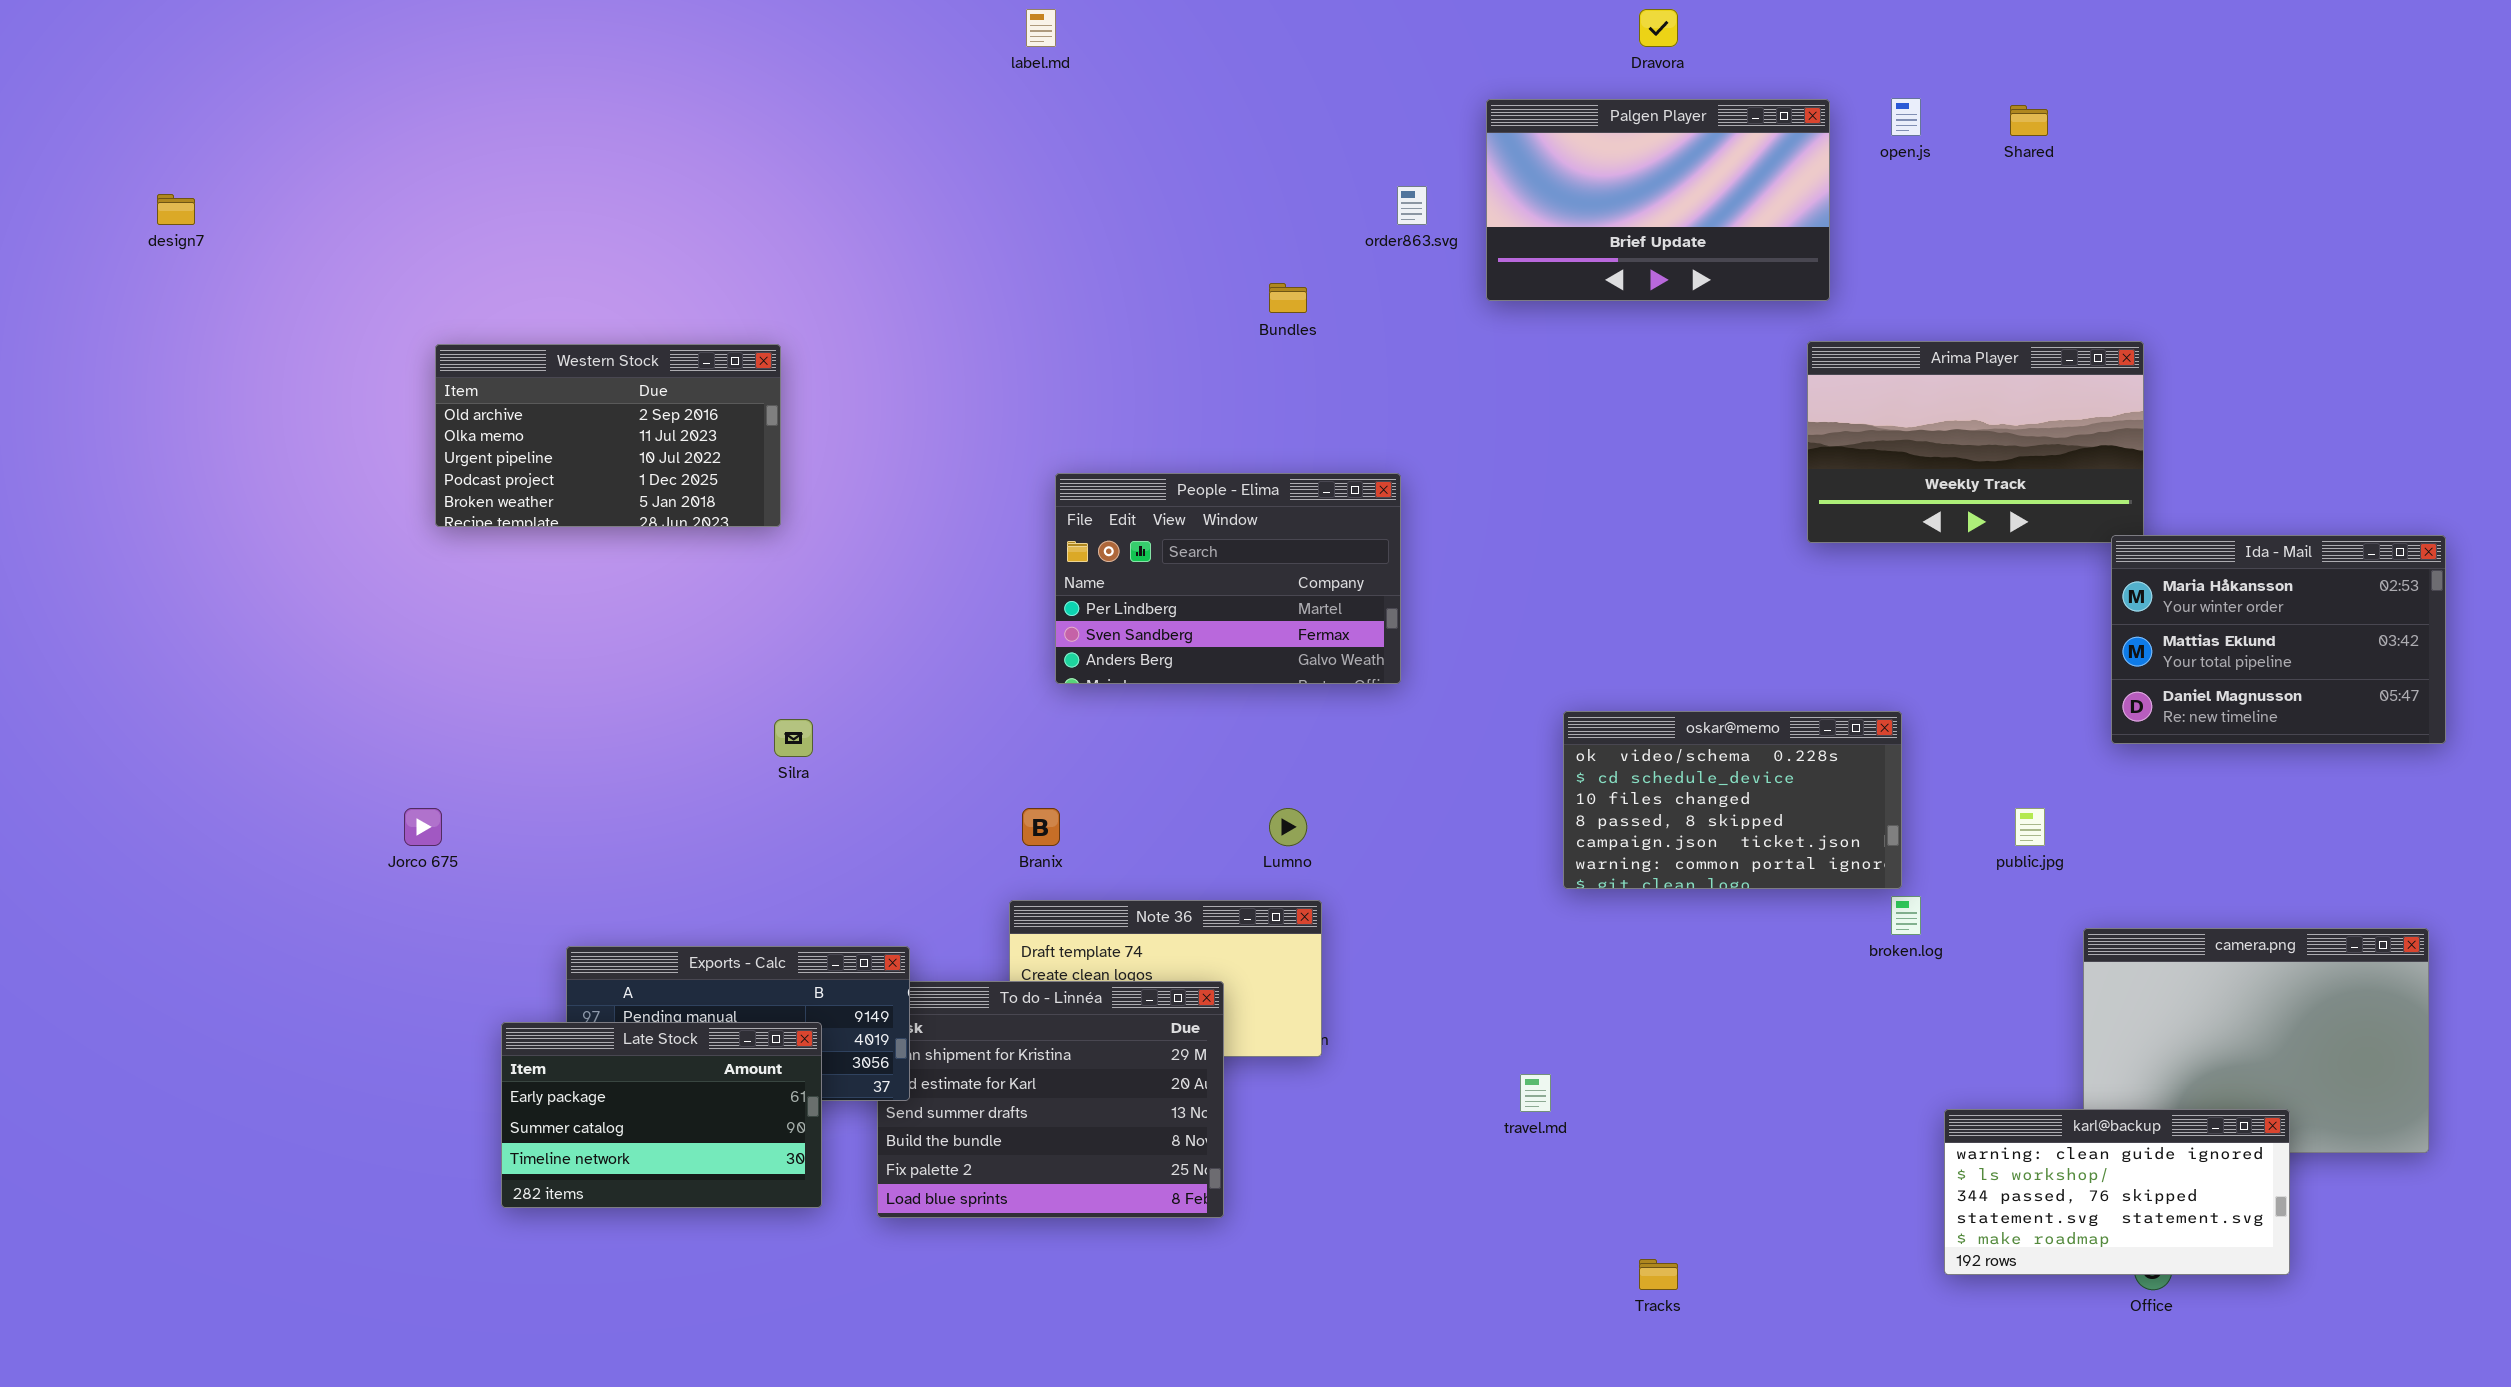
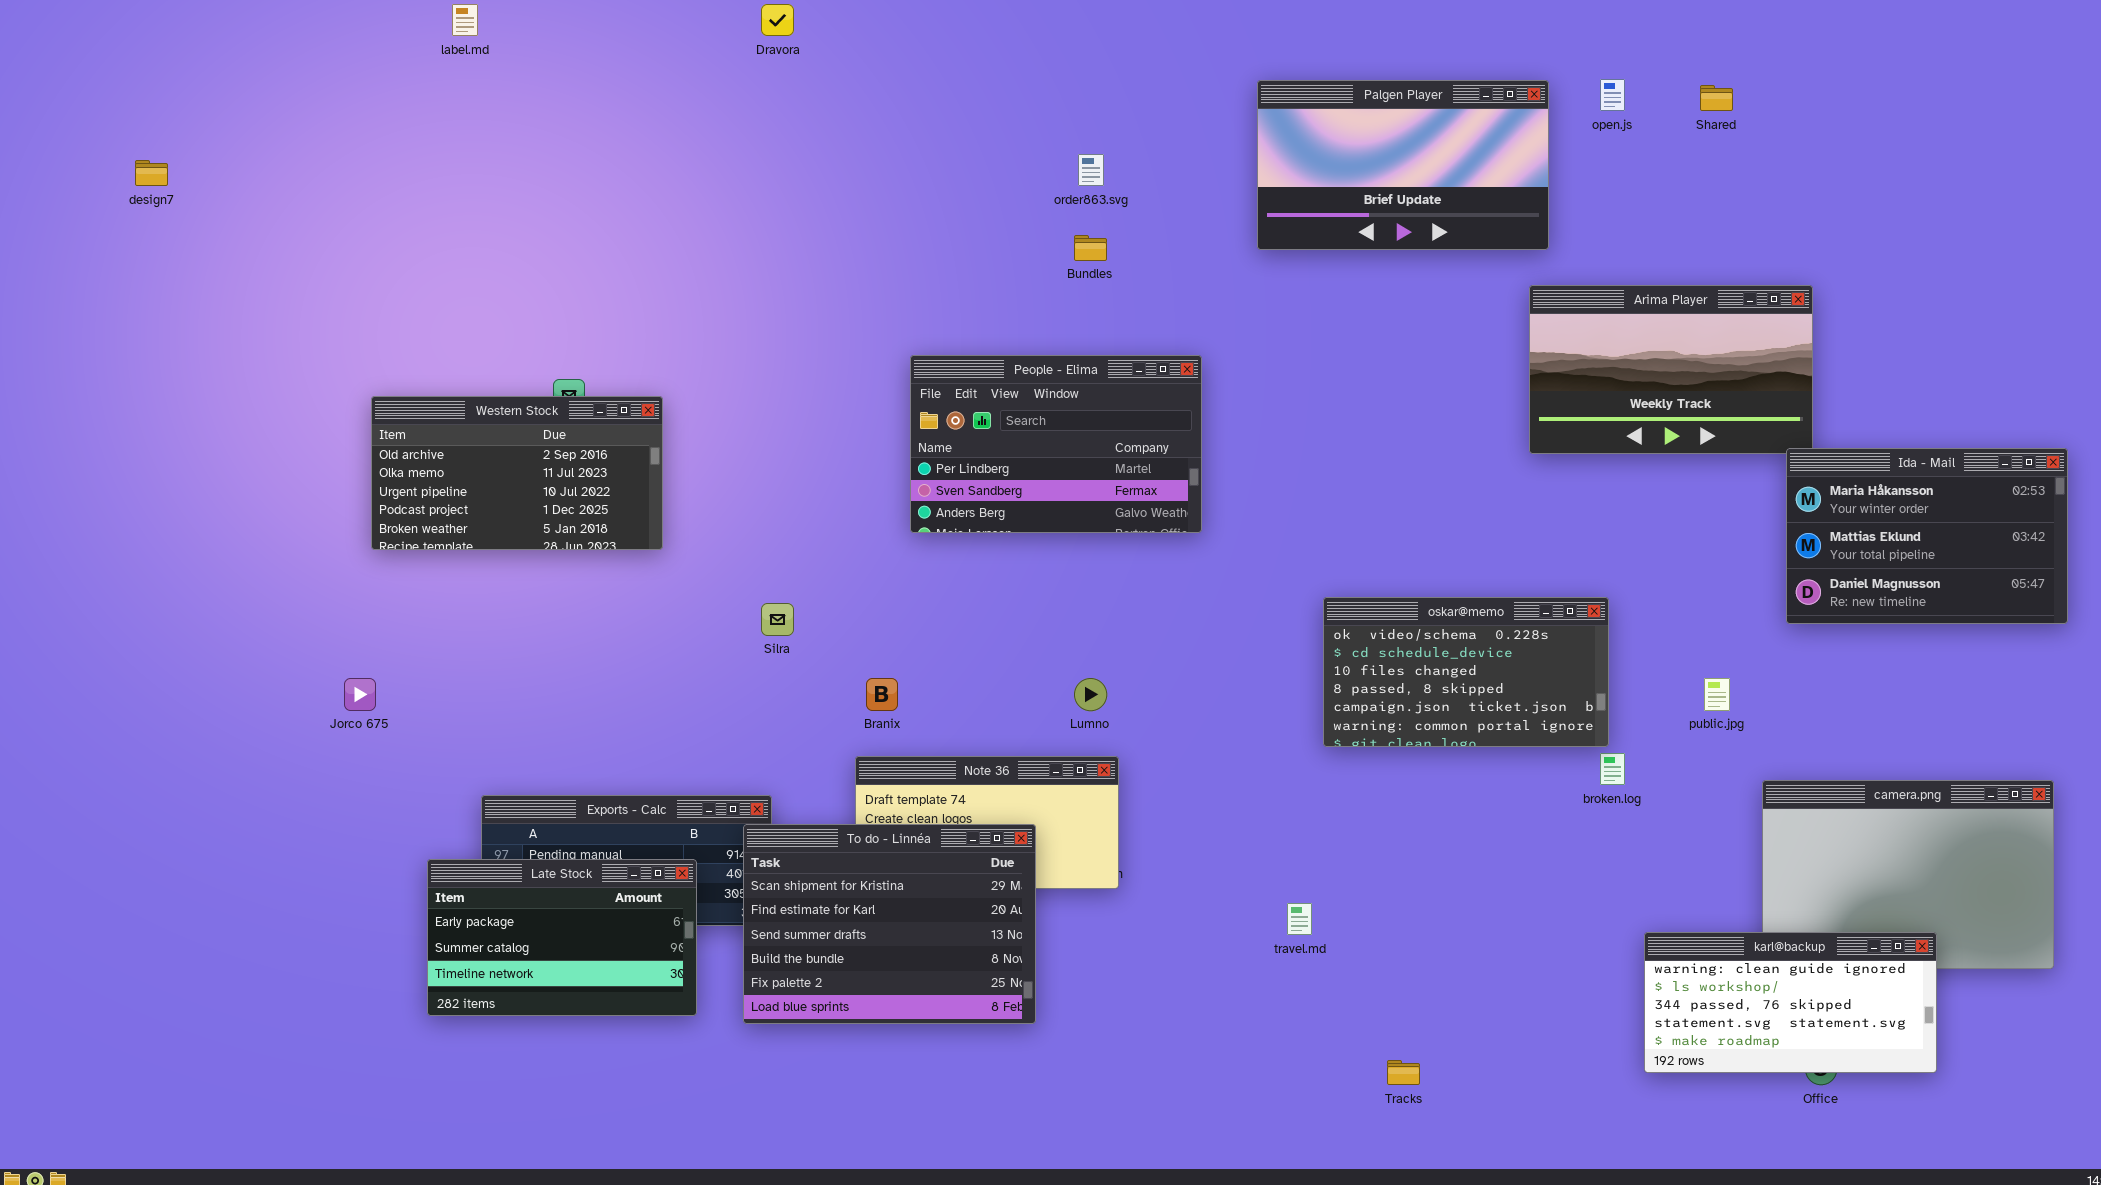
label.md: [1026,9,1056,47] -> [452,4,478,36], moved
Dravora: [1639,9,1678,47] -> [761,4,794,36], moved
order863.svg: [1397,186,1427,225] -> [1078,154,1104,186], moved
Western Stock: [435,344,781,527] -> [371,396,663,550], moved
People - Elima: [1055,473,1401,684] -> [910,355,1202,533], moved
Silra: [774,719,813,757] -> [761,603,794,636], moved
To do - Linnéa: [877,981,1224,1218] -> [743,824,1036,1024], raised

